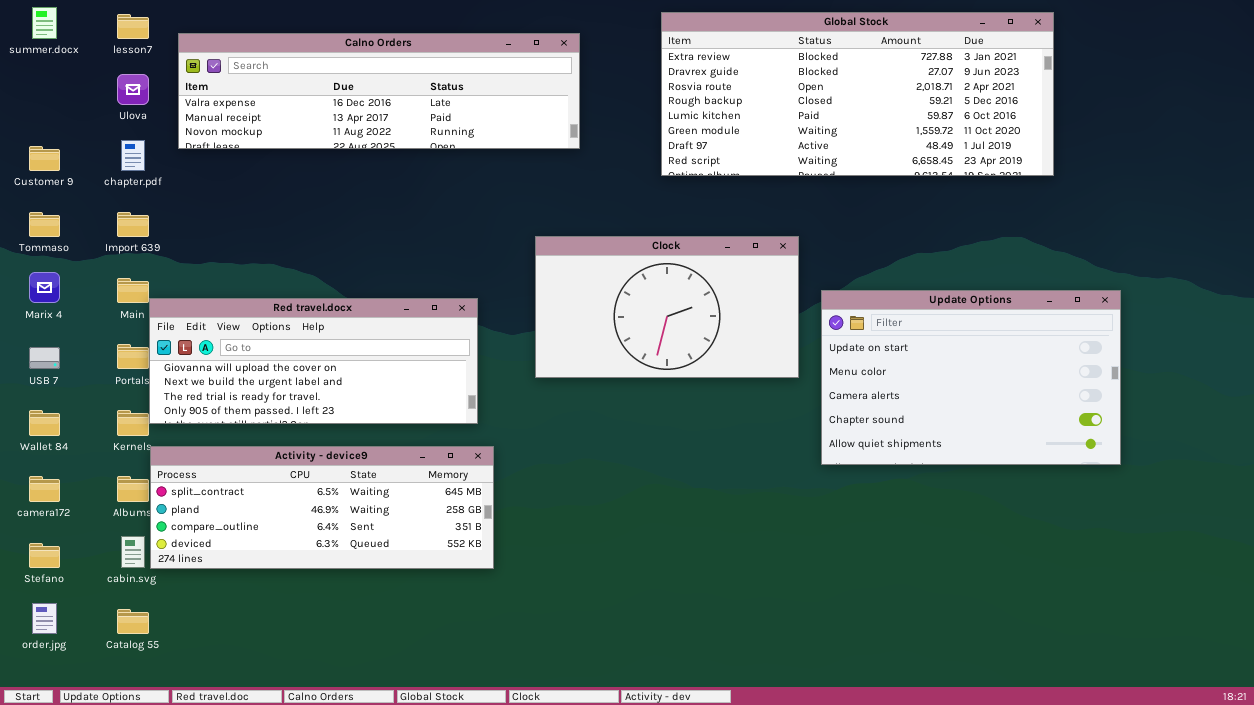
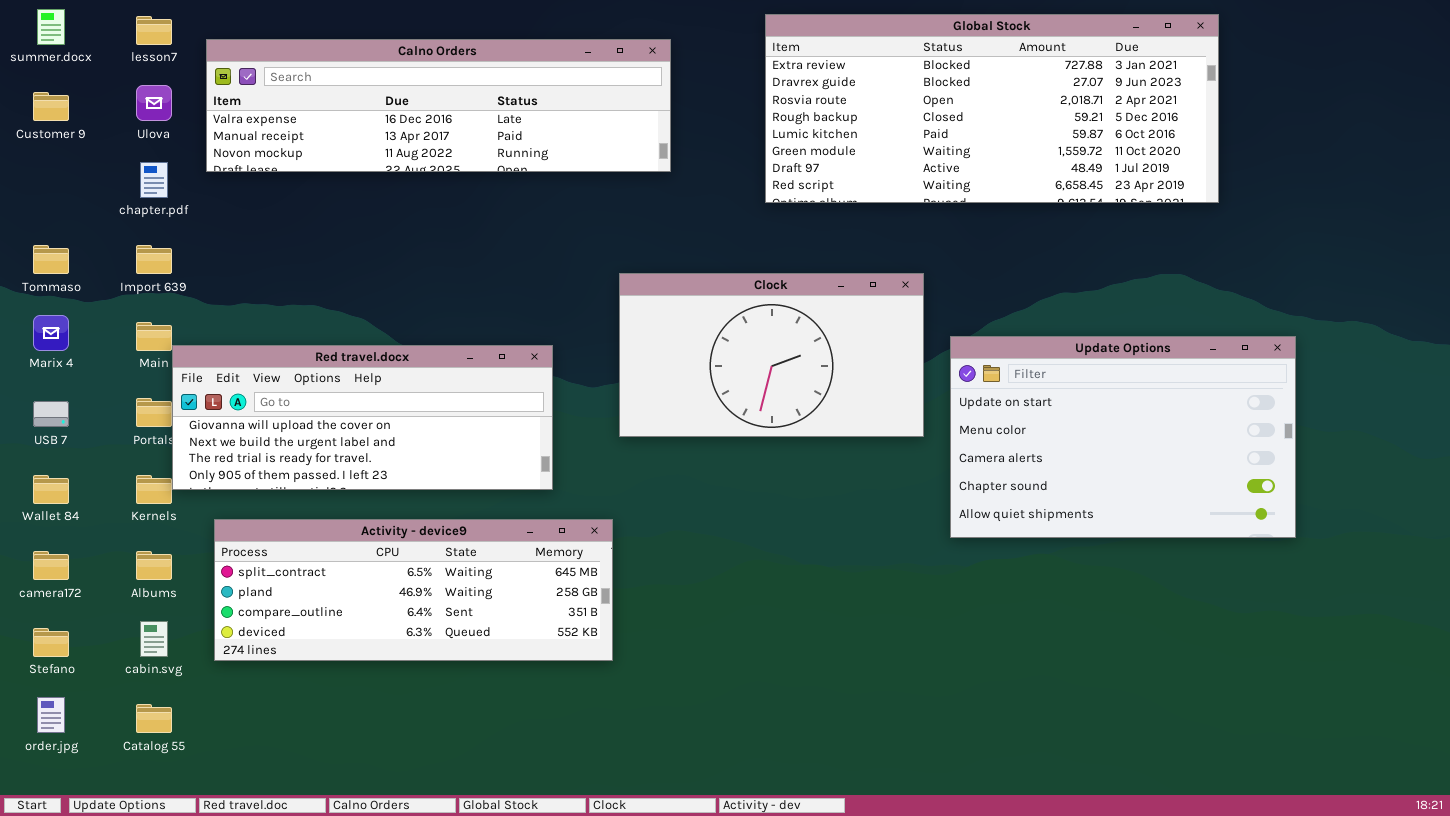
Customer 9: [29,146,60,171] -> [33,92,69,121], moved
Activity - device9: [150,446,494,569] -> [214,519,613,661], moved

